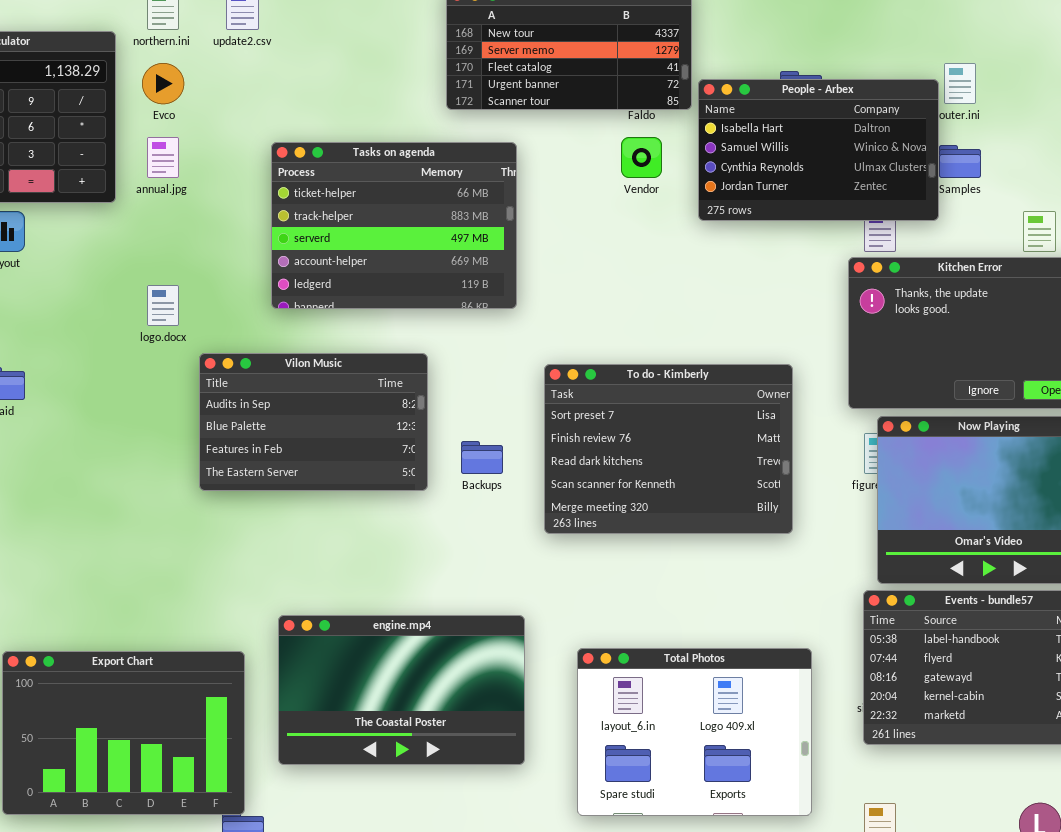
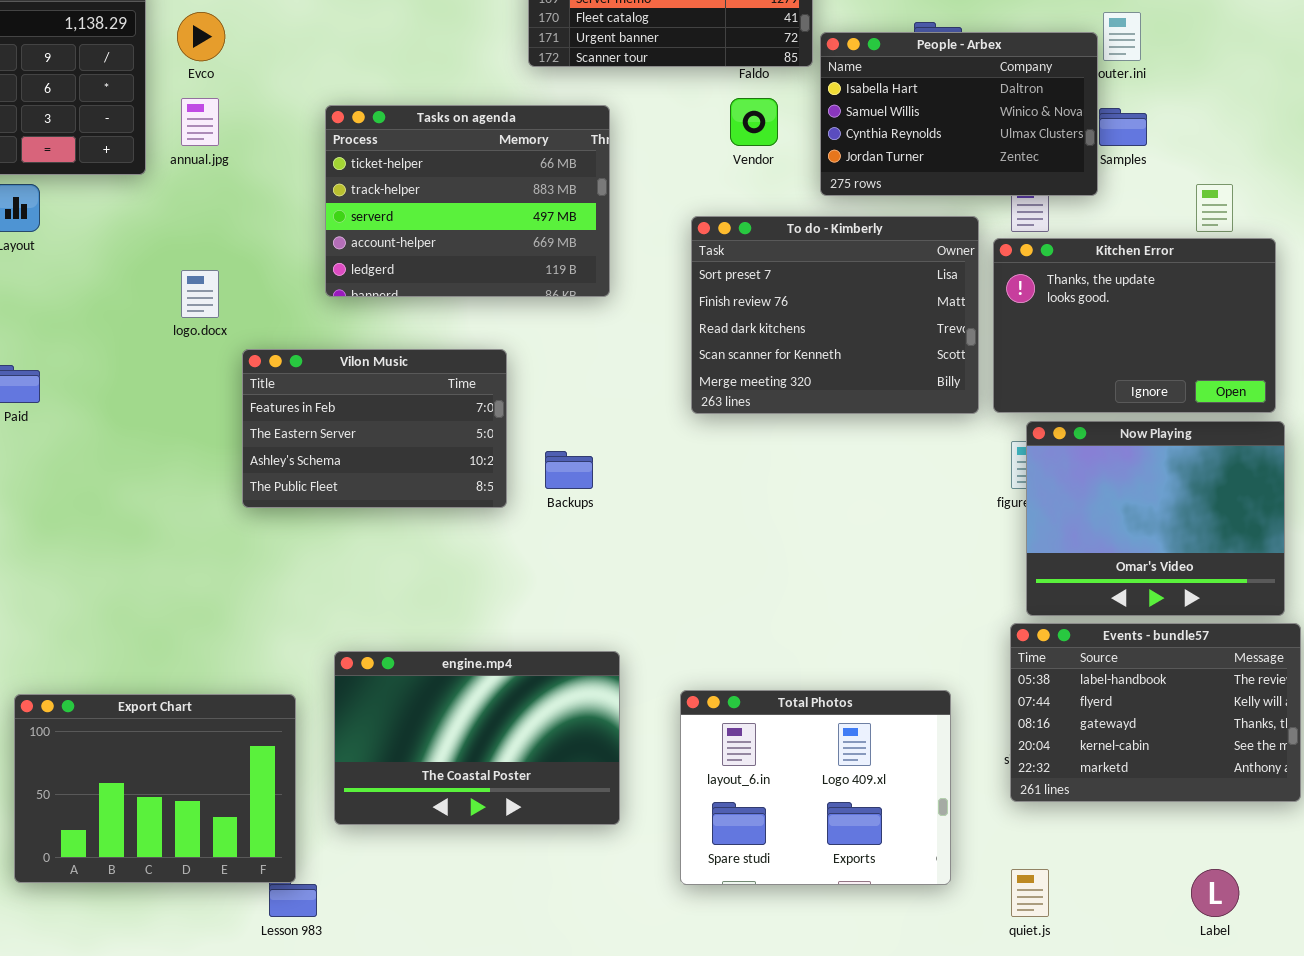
Vilon Music: [199,353,428,491] -> [242,349,507,508], scrolled down 2 rows
To do - Kimberly: [544,364,793,534] -> [691,216,979,414], moved

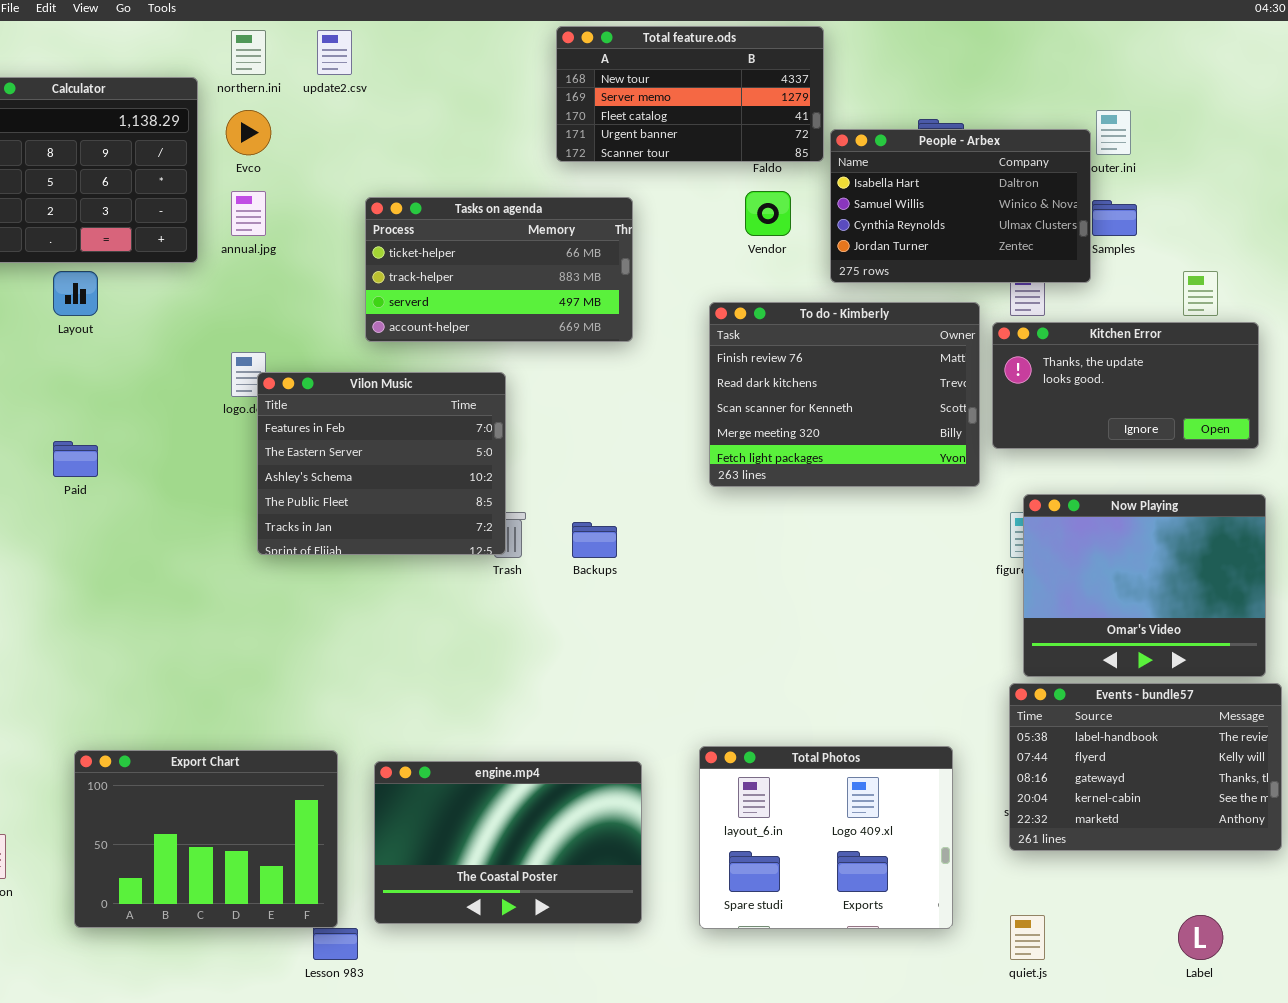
Tasks on agenda: [325,105,610,297] -> [365,197,633,342], resized
To do - Kimberly: [691,216,979,414] -> [709,302,980,487], scrolled down 1 row
Kitchen Error: [993,238,1276,413] -> [992,322,1259,449], resized
Vilon Music: [242,349,507,508] -> [257,372,506,555], moved, resized
engine.mp4: [334,651,620,825] -> [374,761,642,924], moved

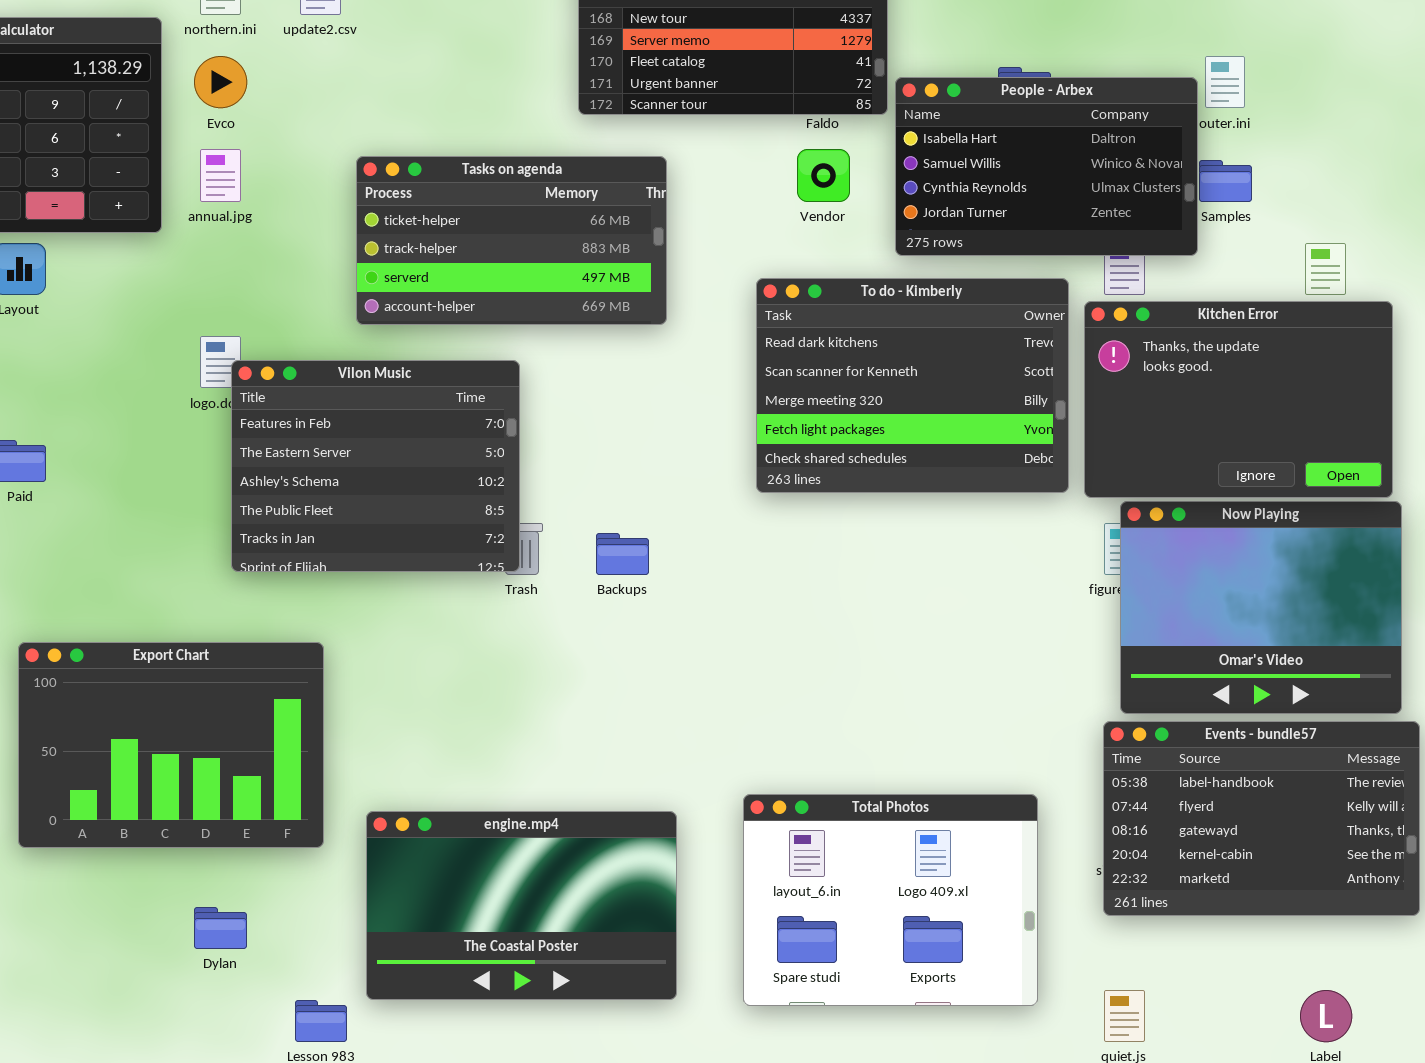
To do - Kimberly: [709,302,980,487] -> [756,278,1069,493], scrolled down 1 row
Kitchen Error: [992,322,1259,449] -> [1084,301,1393,498], resized
Export Chart: [74,750,338,928] -> [18,642,324,848], moved

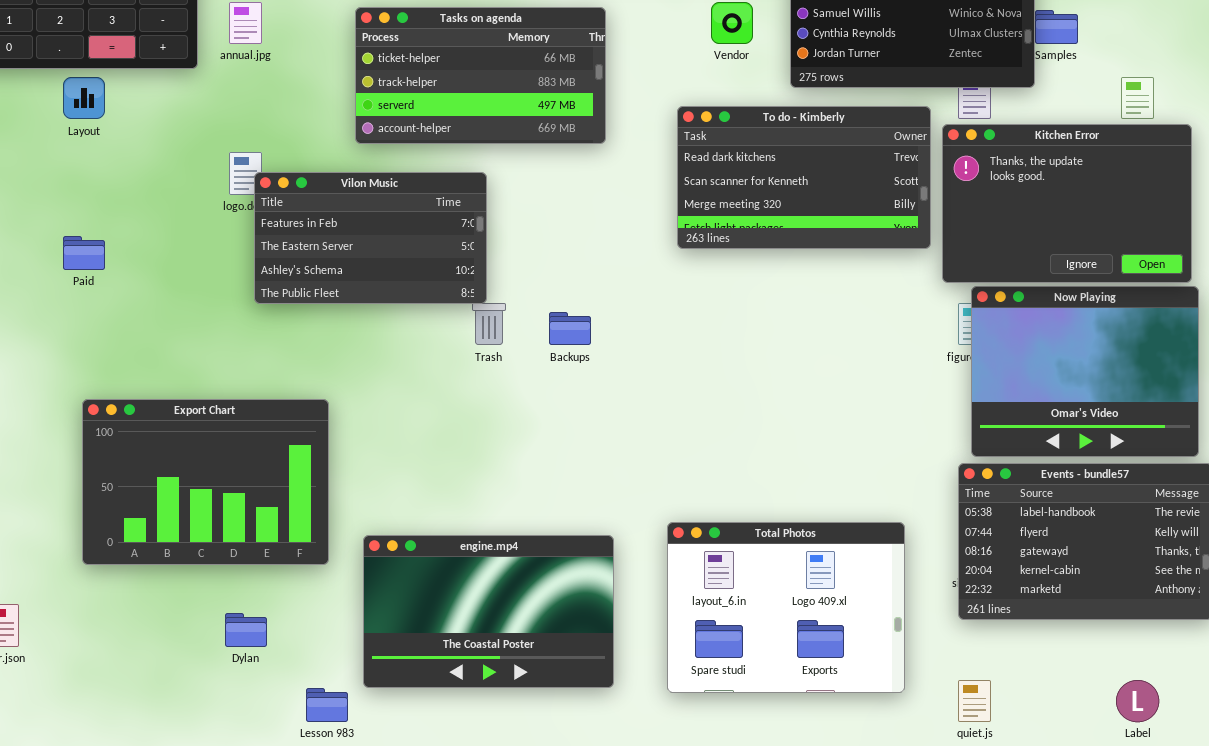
To do - Kimberly: [756,278,1069,493] -> [677,106,931,249], resized
Vilon Music: [231,360,520,572] -> [254,172,487,304], resized

